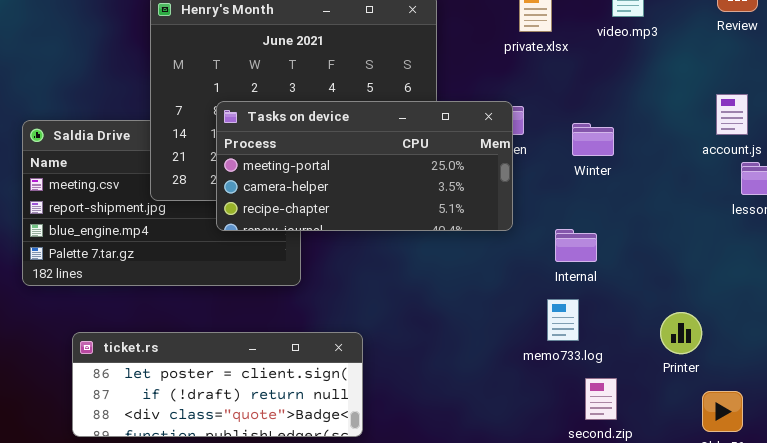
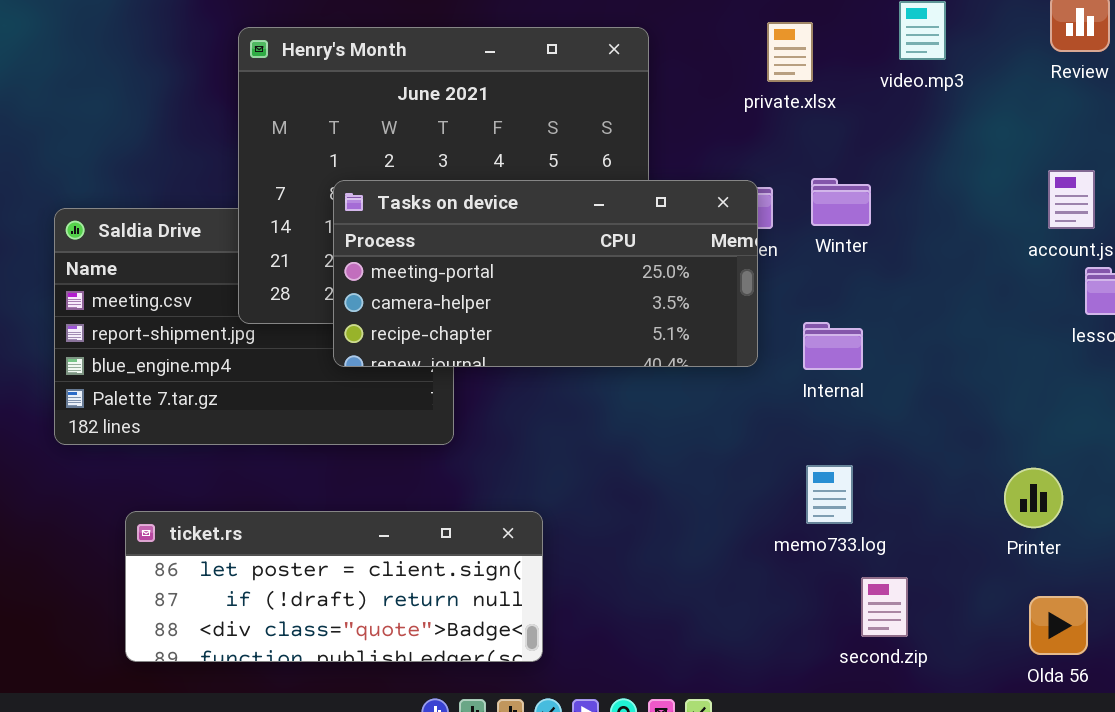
Winter: [572,123,614,156] -> [811,178,871,226], moved
Internal: [555,229,597,262] -> [803,322,863,370], moved
Printer: [660,312,702,354] -> [1004,468,1063,528], moved

